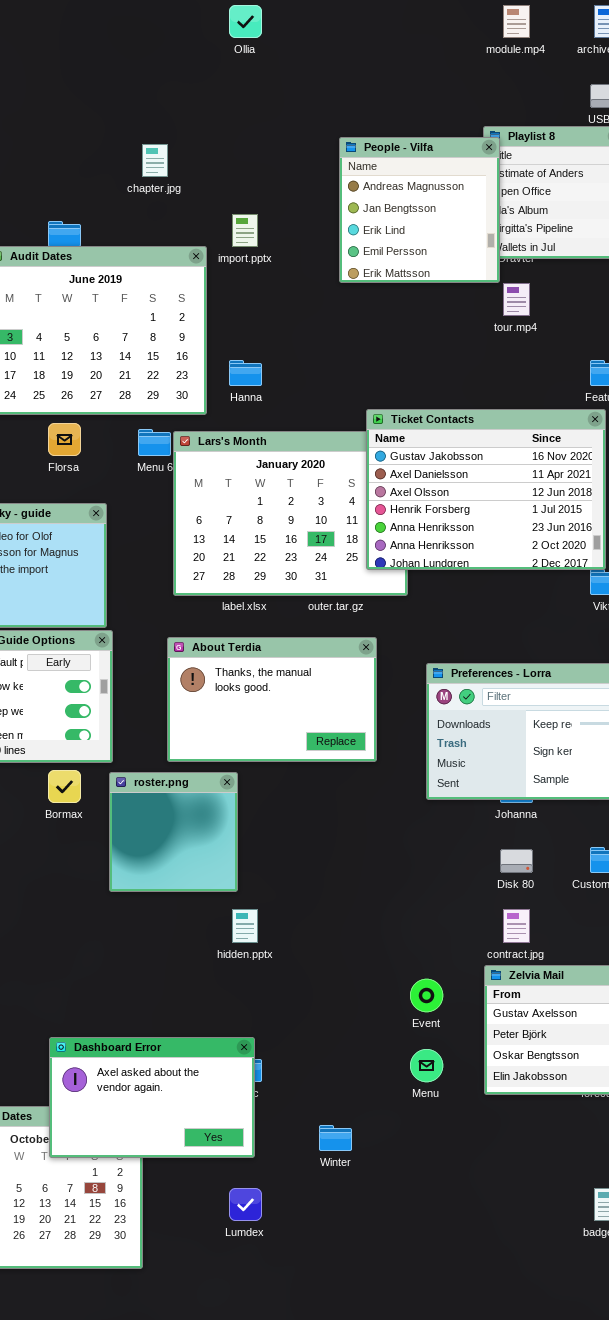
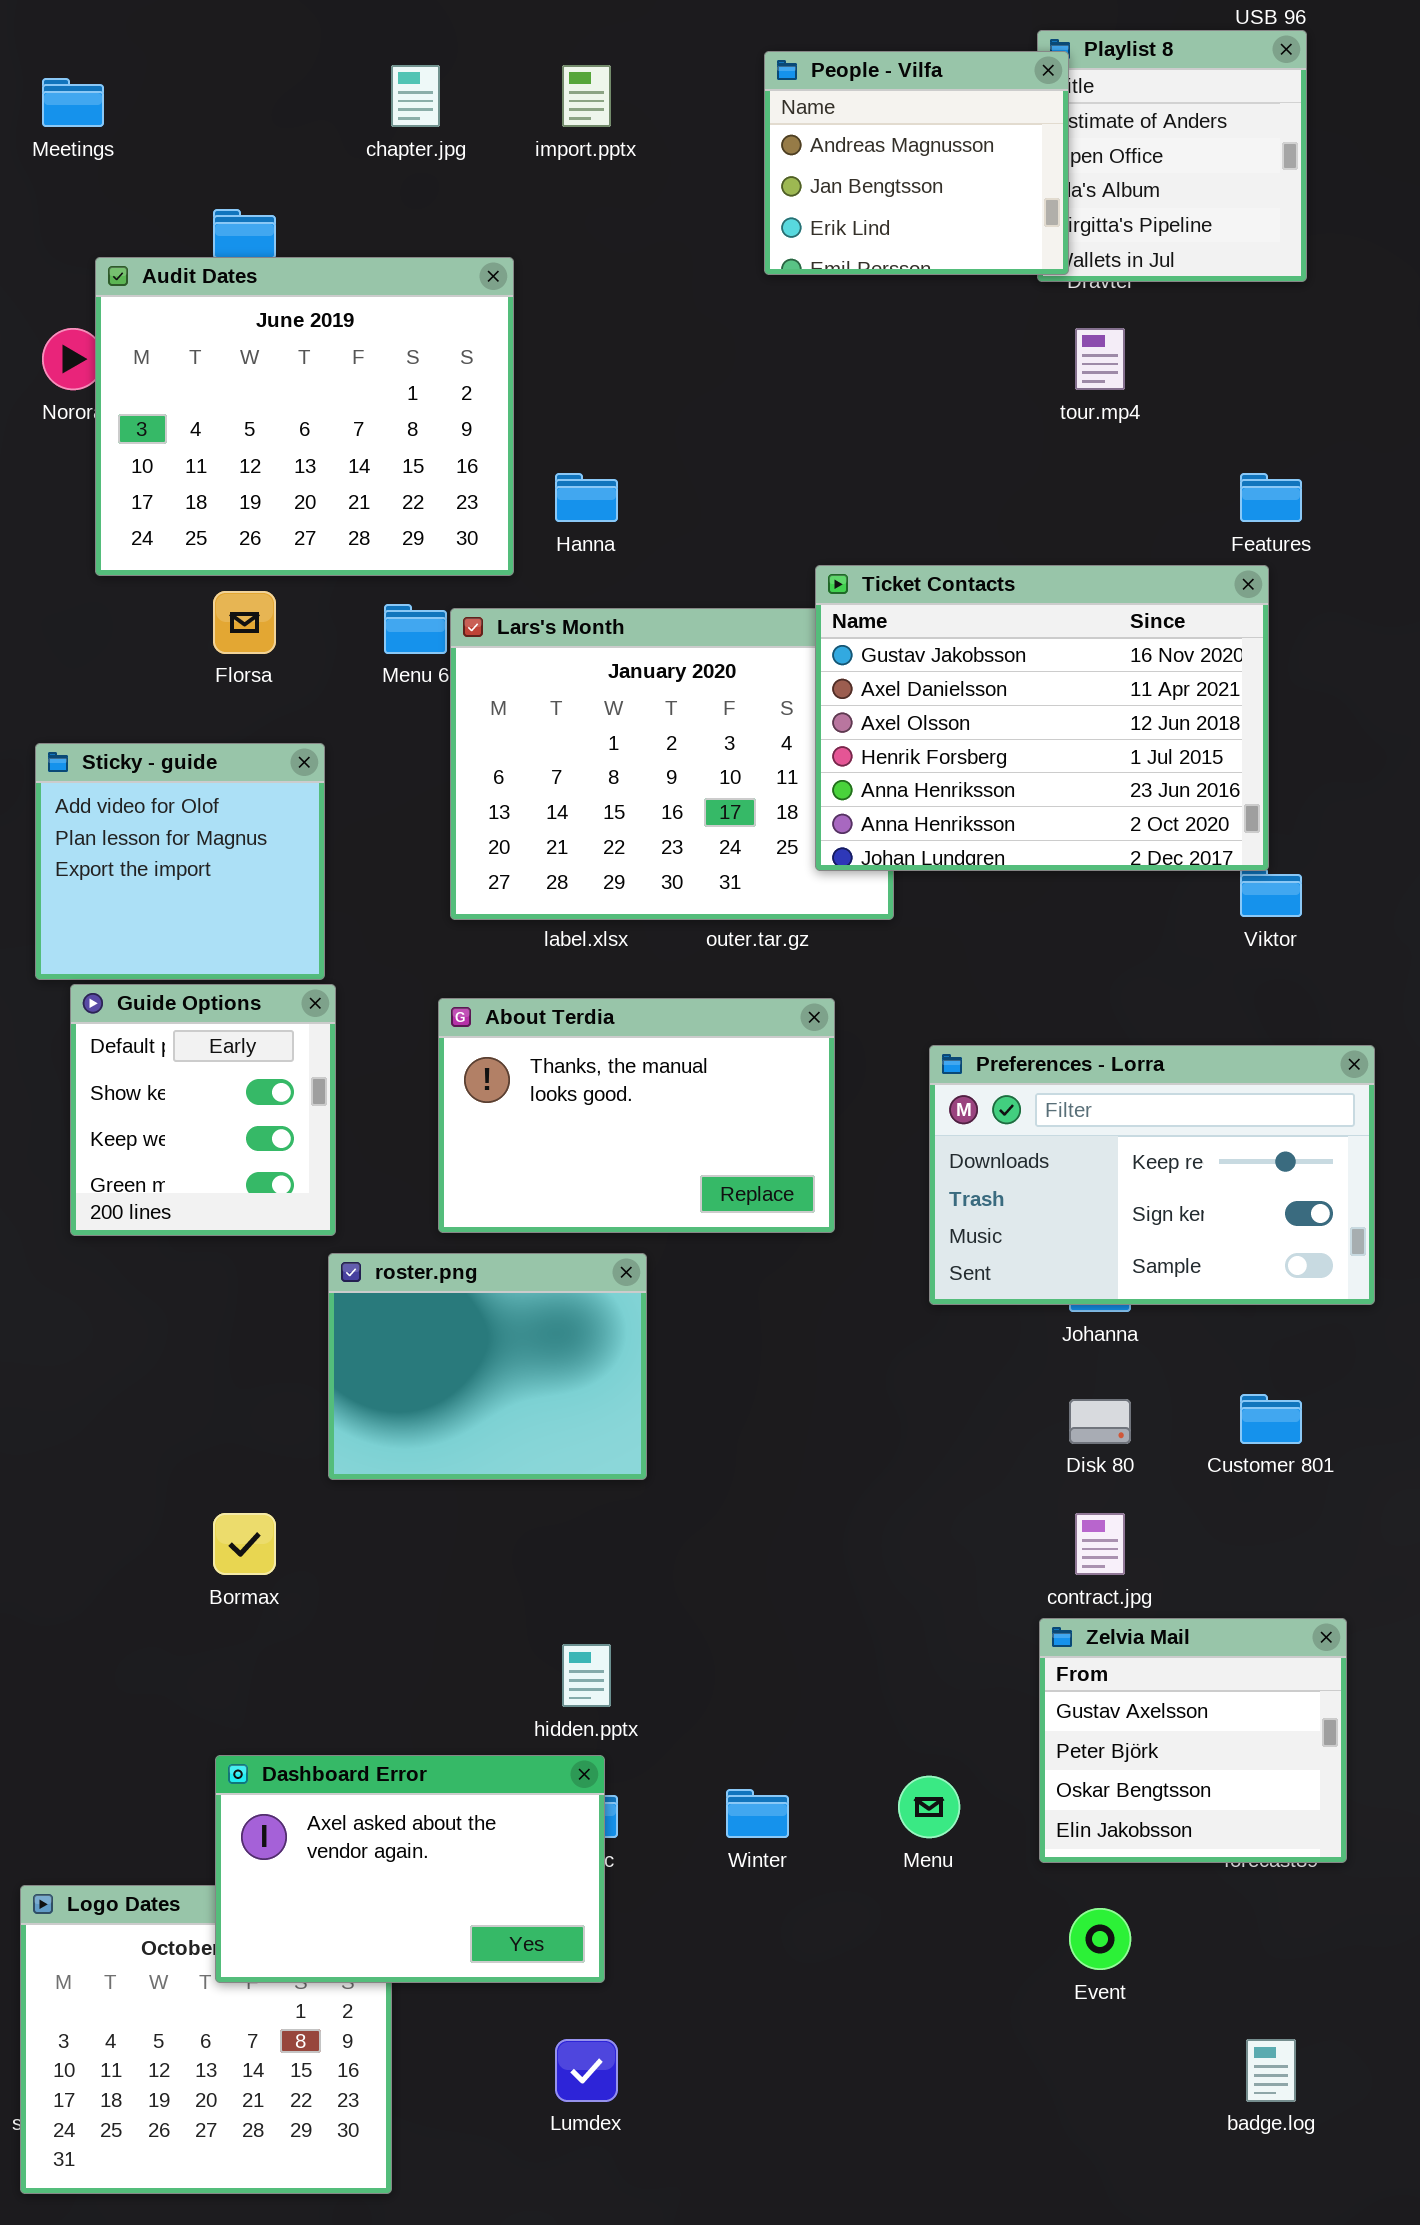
People - Vilfa: [339,137,500,283] -> [764,51,1069,275], resized
import.pptx: [232,214,258,247] -> [562,65,611,127], moved
Bormax: [48,770,81,803] -> [213,1513,276,1575], moved
roster.png: [109,772,238,892] -> [328,1253,647,1480], resized
hidden.pptx: [232,909,258,943] -> [562,1644,611,1707], moved
Event: [410,979,443,1012] -> [1069,1908,1131,1970], moved
Winter: [319,1125,352,1151] -> [726,1789,789,1838], moved

